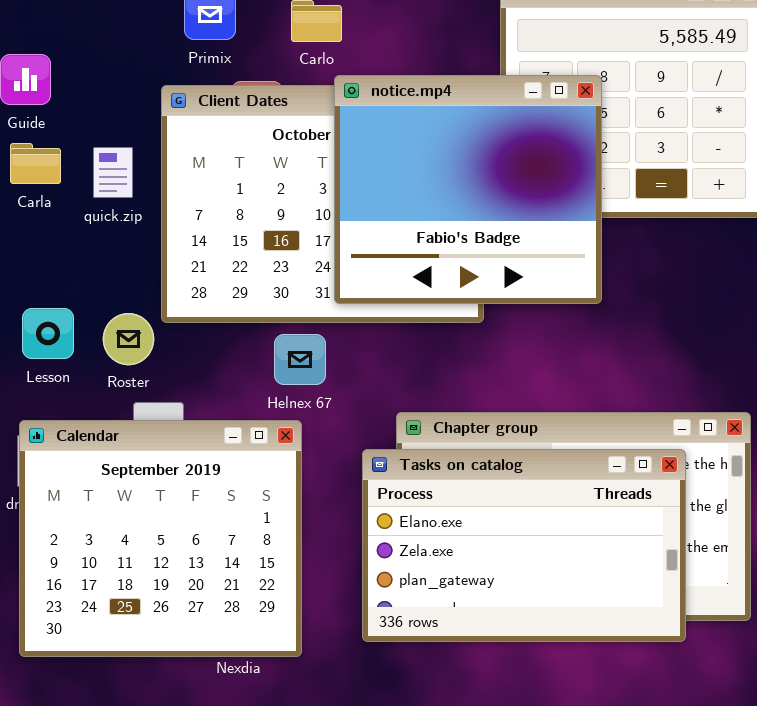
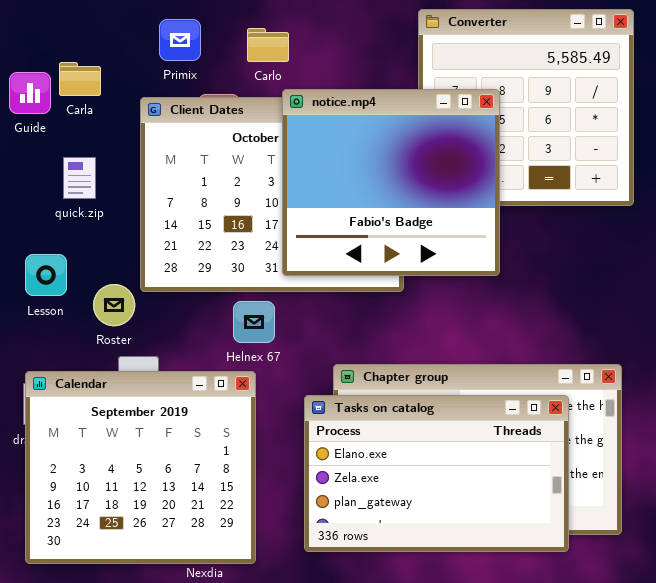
Carla: [10,143,61,184] -> [59,62,101,96], moved
quick.zip: [93,147,133,198] -> [63,157,96,199], moved
Lesson: [22,308,74,359] -> [25,254,67,296], moved

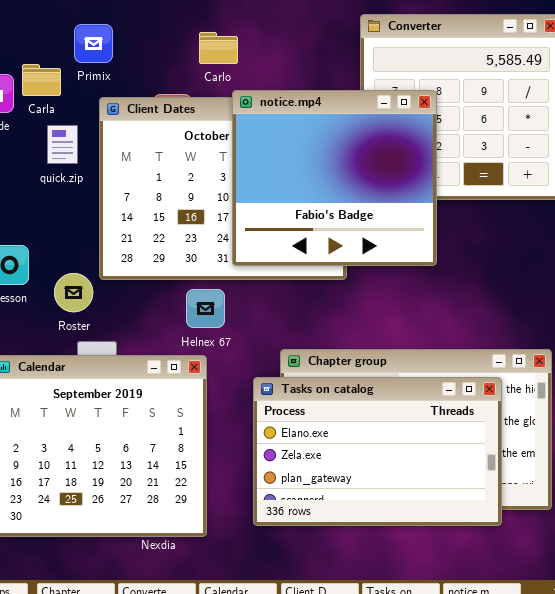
Primix: [159,19,201,61] -> [74,24,113,63], moved
quick.zip: [63,157,96,199] -> [47,125,78,164], moved

